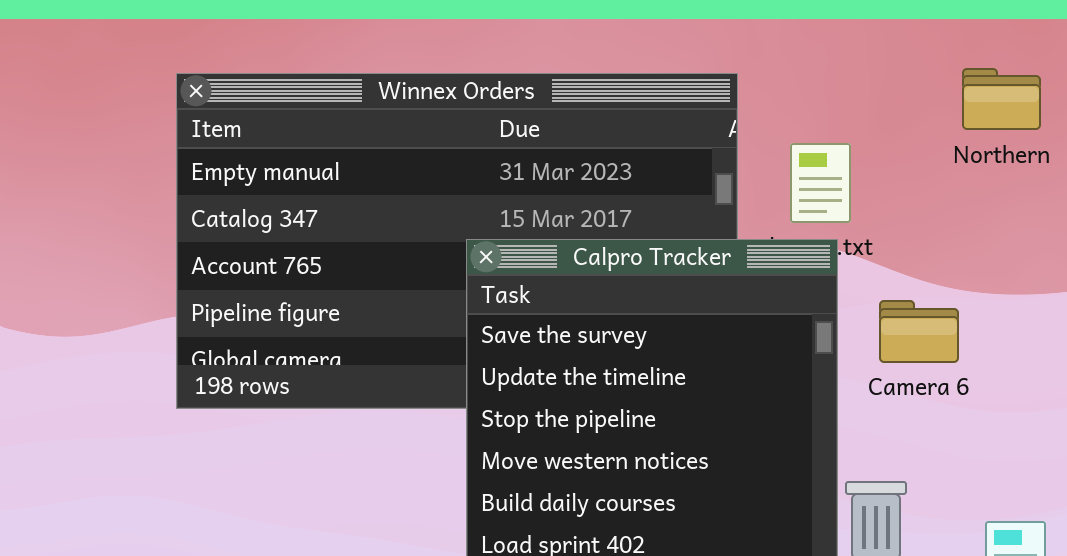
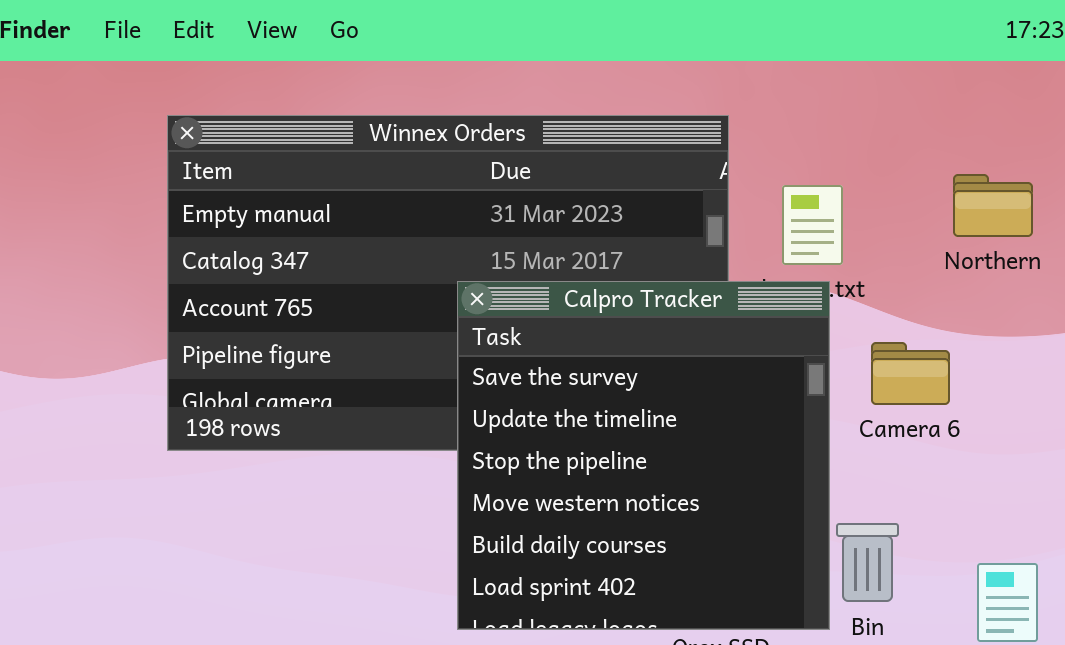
Northern: [962,68,1041,130] -> [953,174,1033,237], moved

